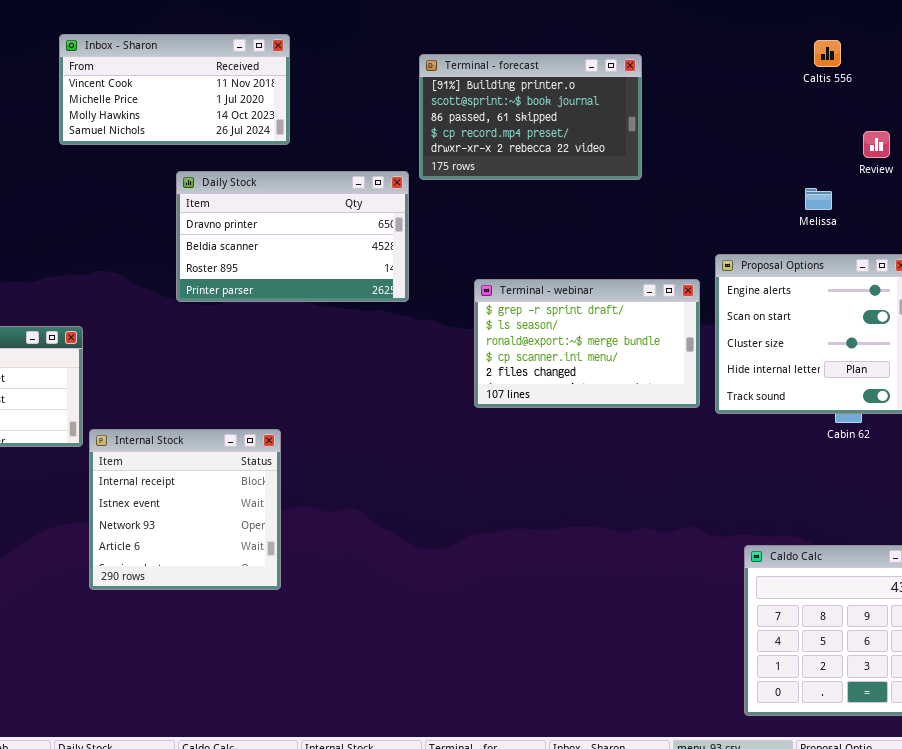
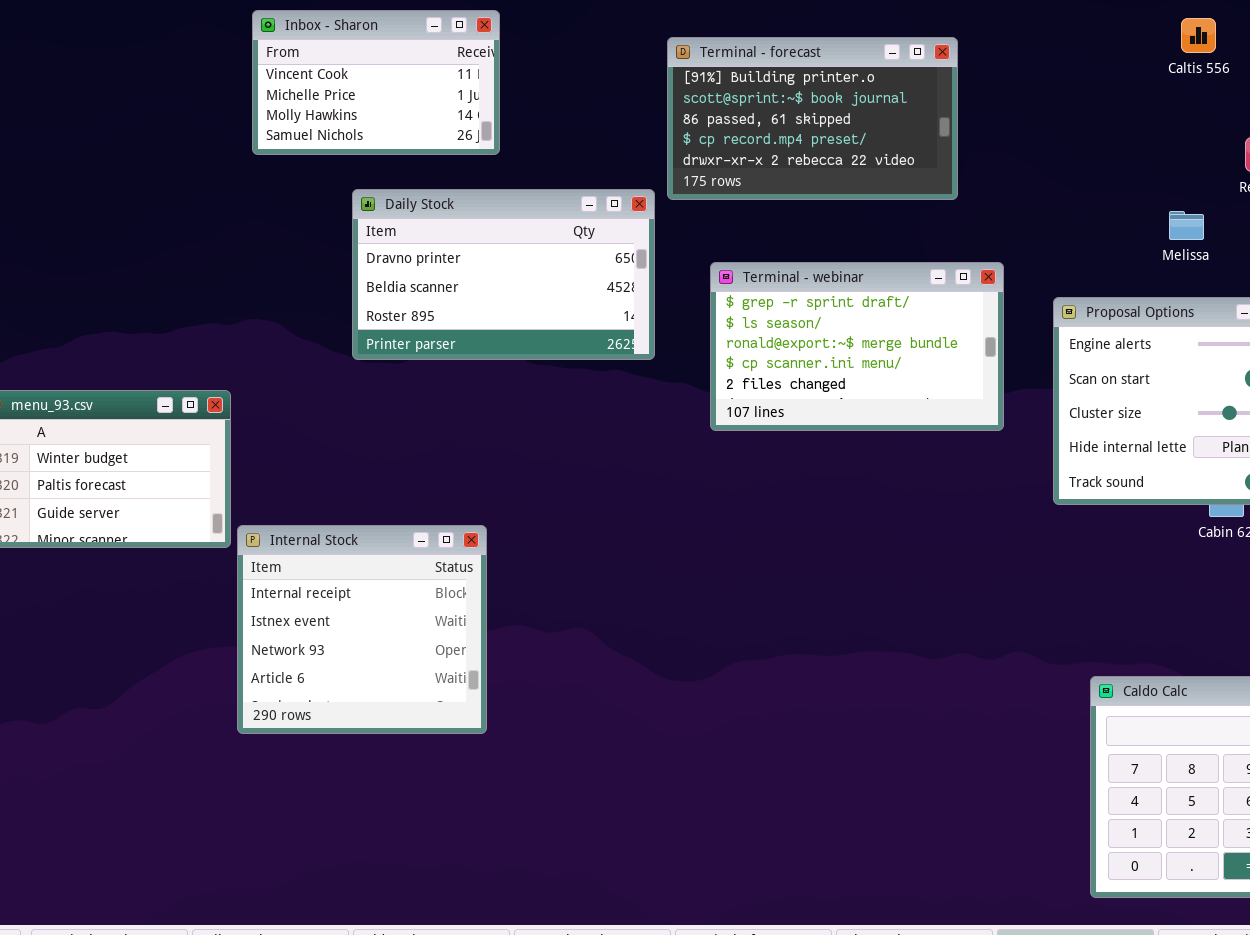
Inbox - Sharon: [59,34,290,145] -> [252,10,500,155], resized
Terminal - webinar: [474,279,700,408] -> [710,262,1004,431], moved

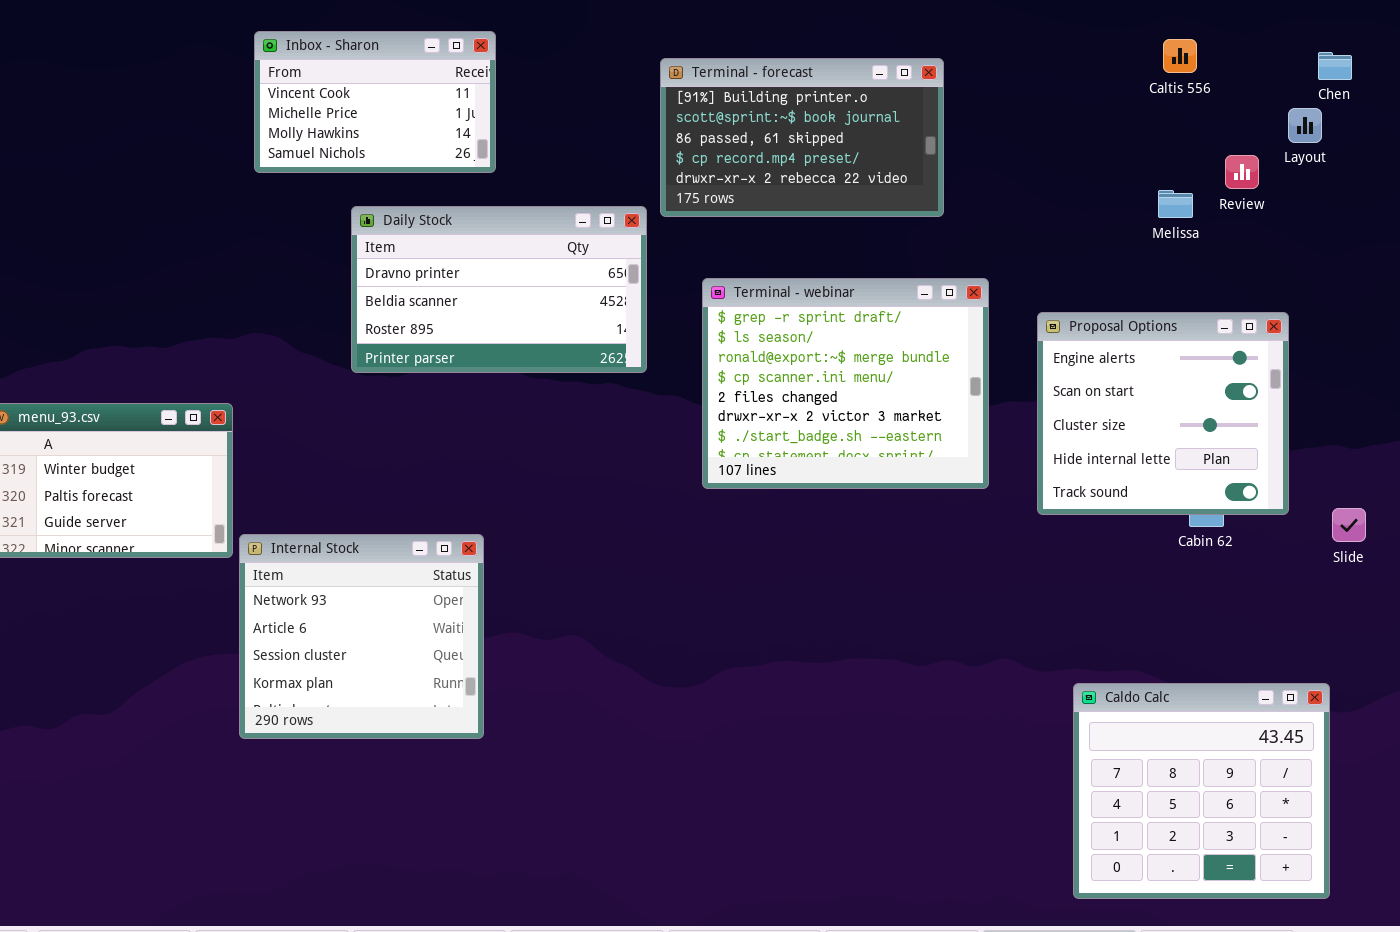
Melissa: [1169,211,1204,240] -> [1158,190,1193,218], moved
Terminal - webinar: [710,262,1004,431] -> [702,278,989,489], resized
Internal Stock: [237,525,487,734] -> [239,534,484,739], scrolled down 2 rows

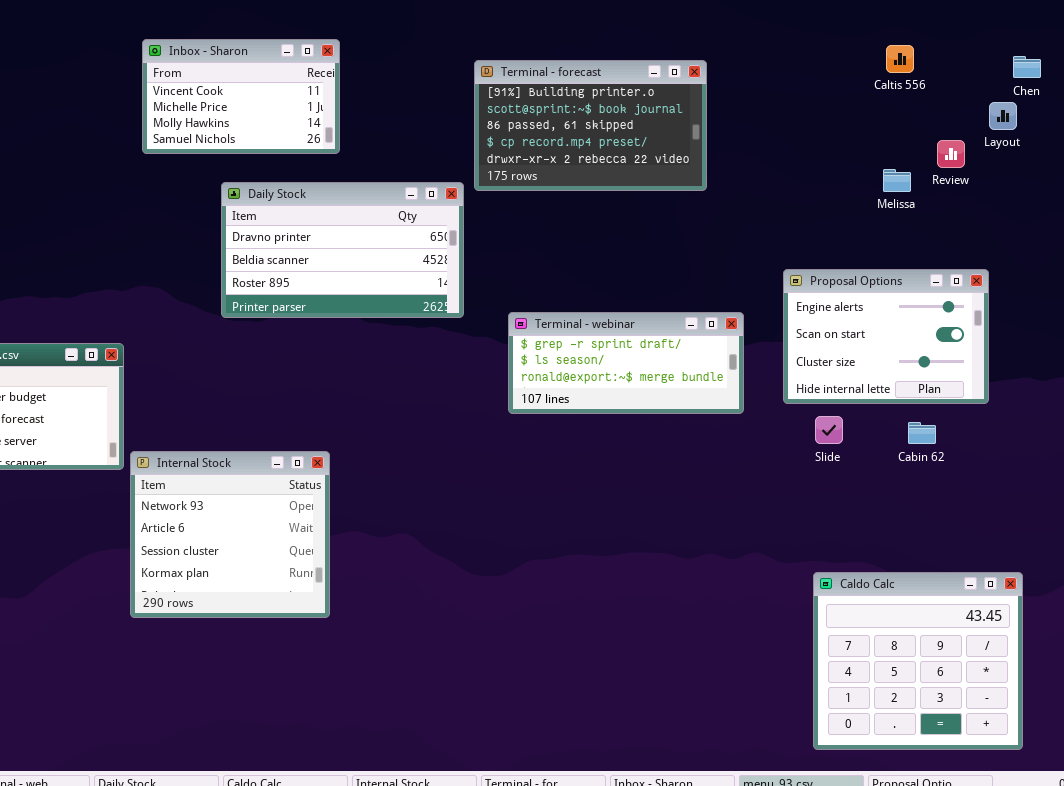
Terminal - webinar: [702,278,989,489] -> [508,312,744,414], resized
Proposal Options: [1037,312,1289,515] -> [783,269,989,404], resized
Slide: [1332,508,1366,542] -> [815,416,843,444], moved

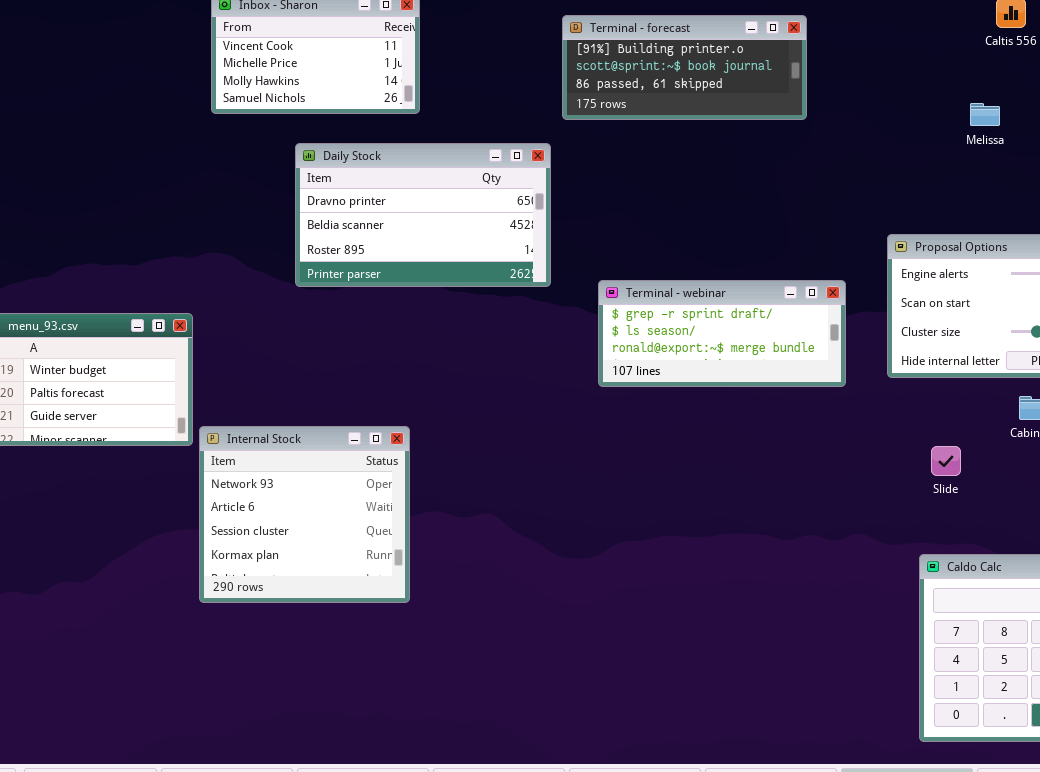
Terminal - forecast: [474,60,707,191] -> [562,15,807,120], resized
Melissa: [883,169,911,192] -> [970,103,1000,126], moved
Slide: [815,416,843,444] -> [931,446,961,476], moved

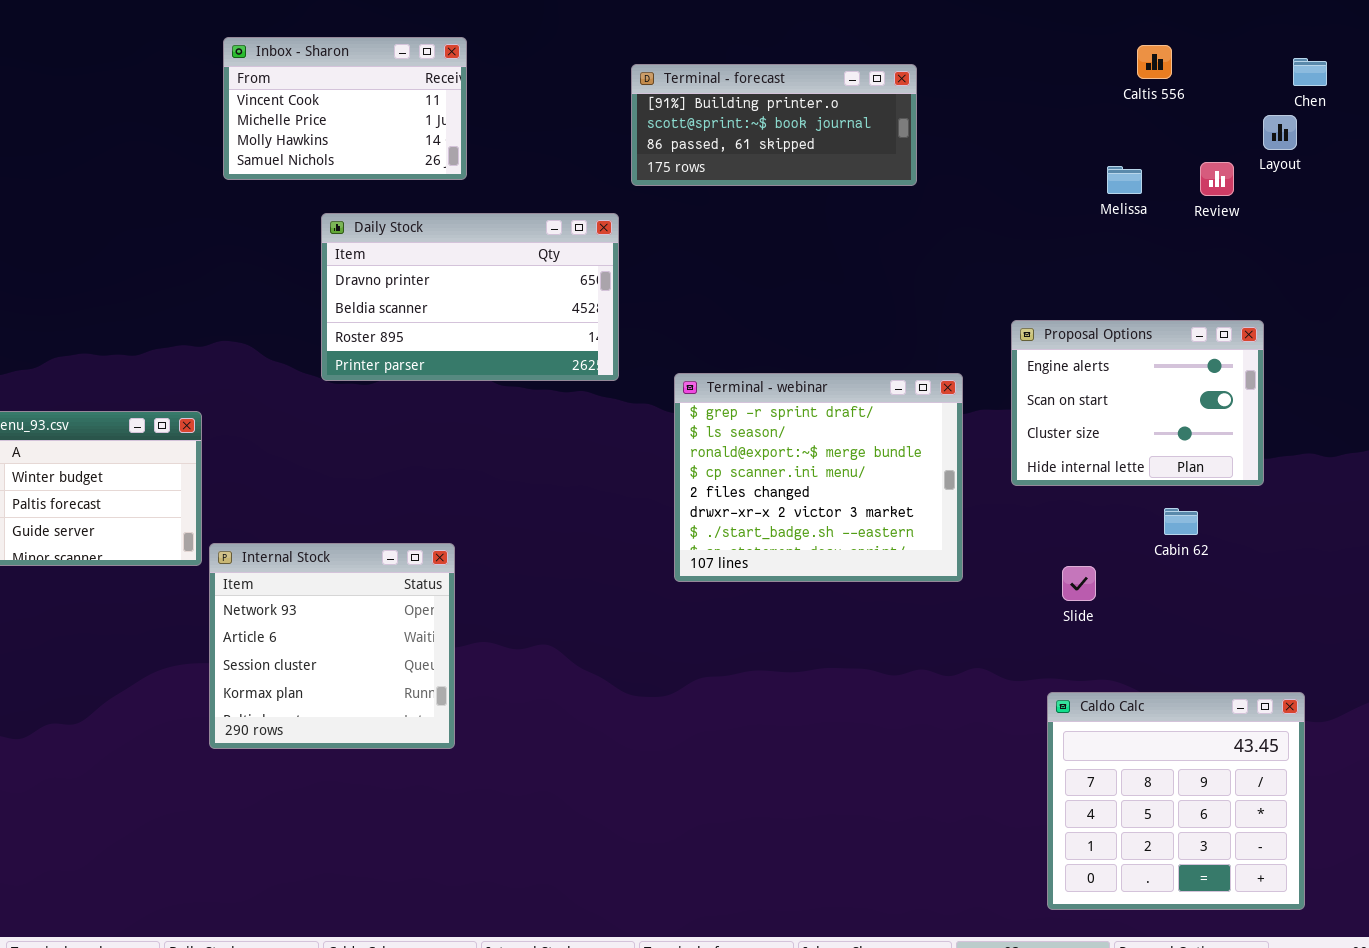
Terminal - webinar: [598,280,846,387] -> [674,373,963,582], resized

